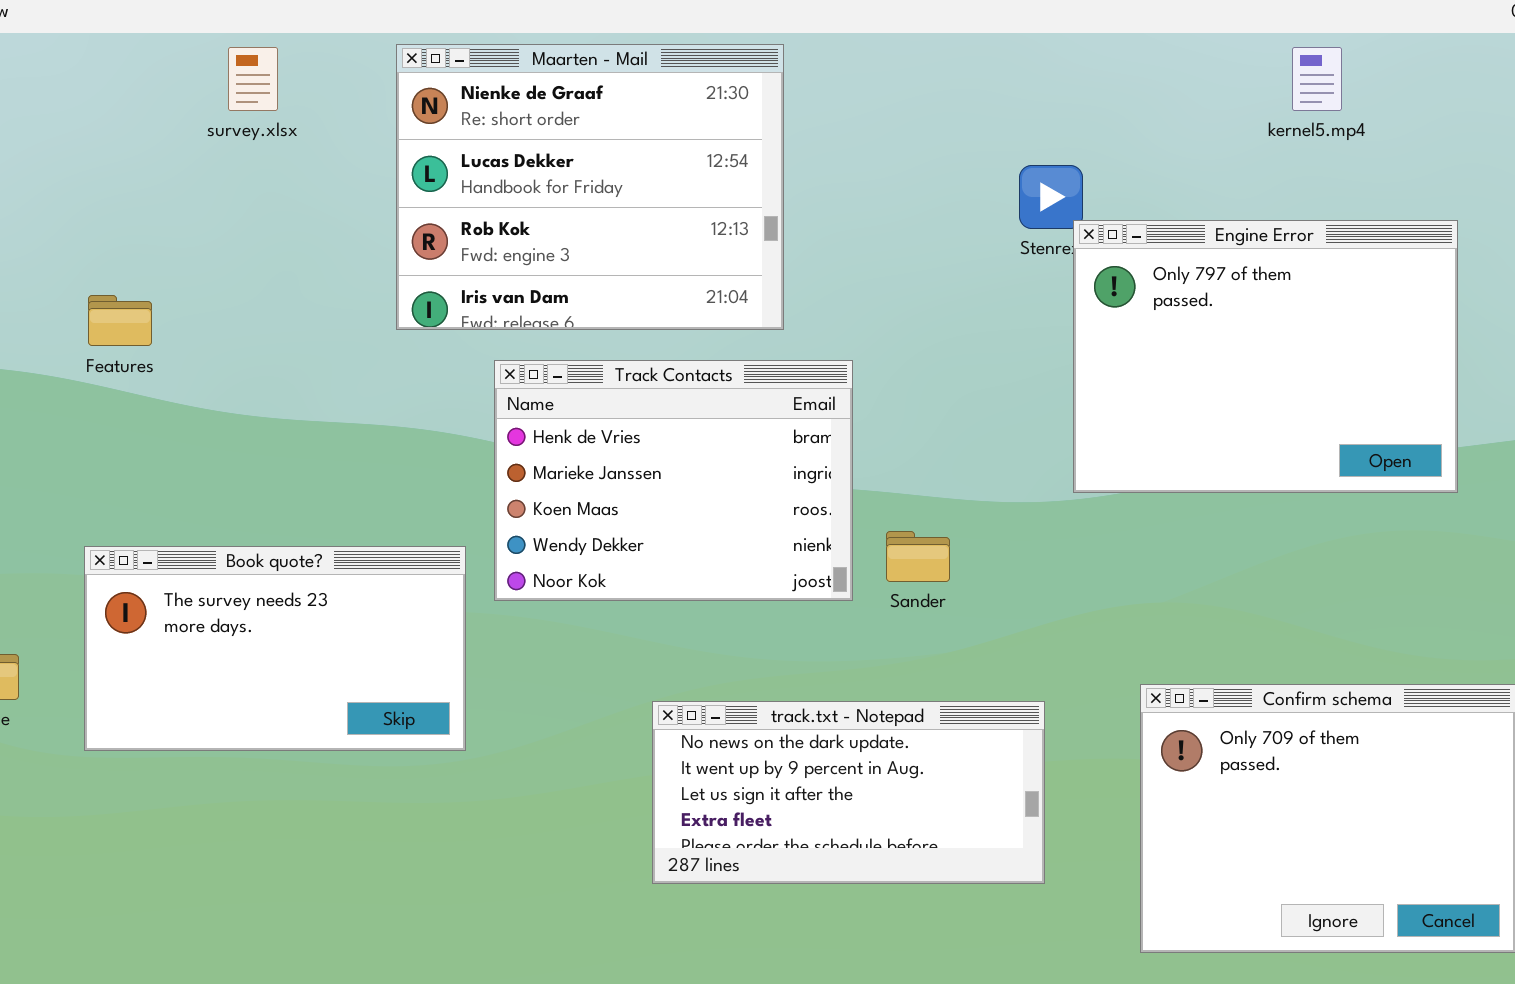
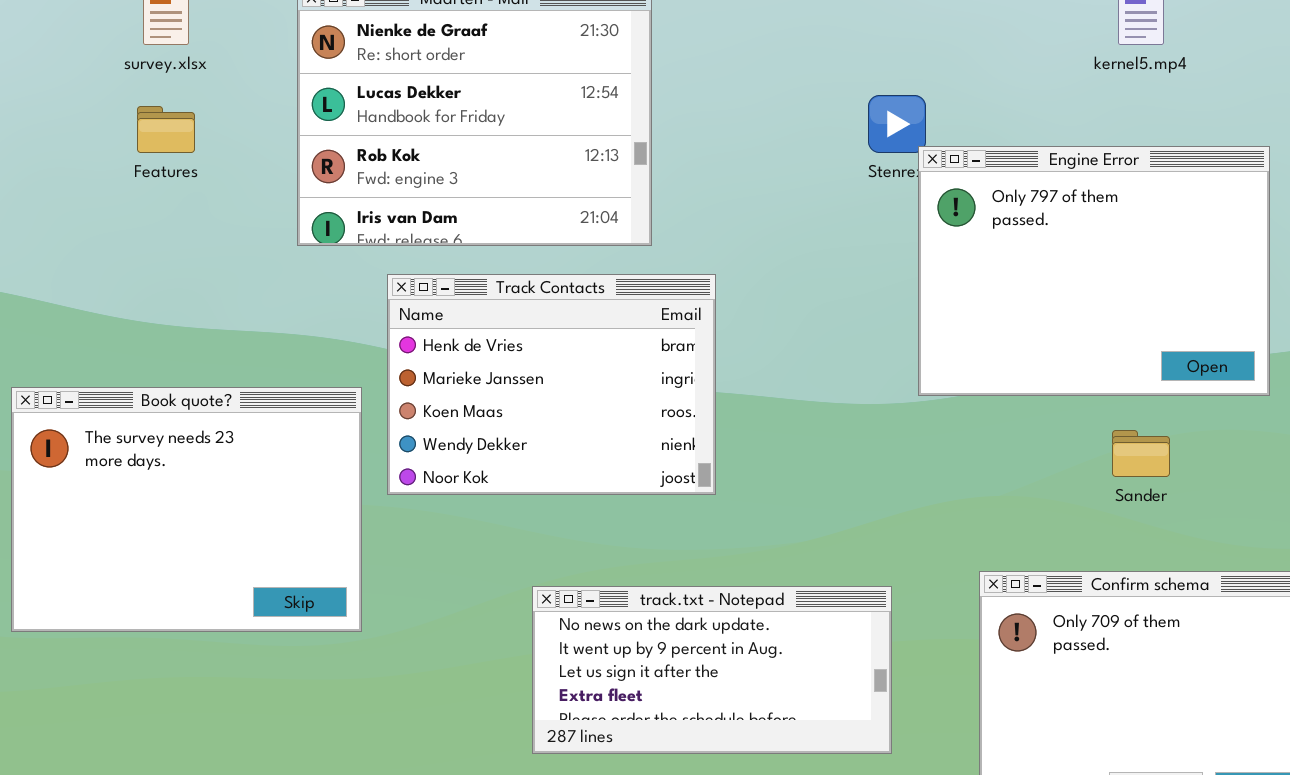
Features: [88,295,152,346] -> [137,106,195,153], moved
Sander: [886,531,950,582] -> [1112,430,1170,477], moved
Book quote?: [84,546,466,751] -> [11,387,362,632], resized

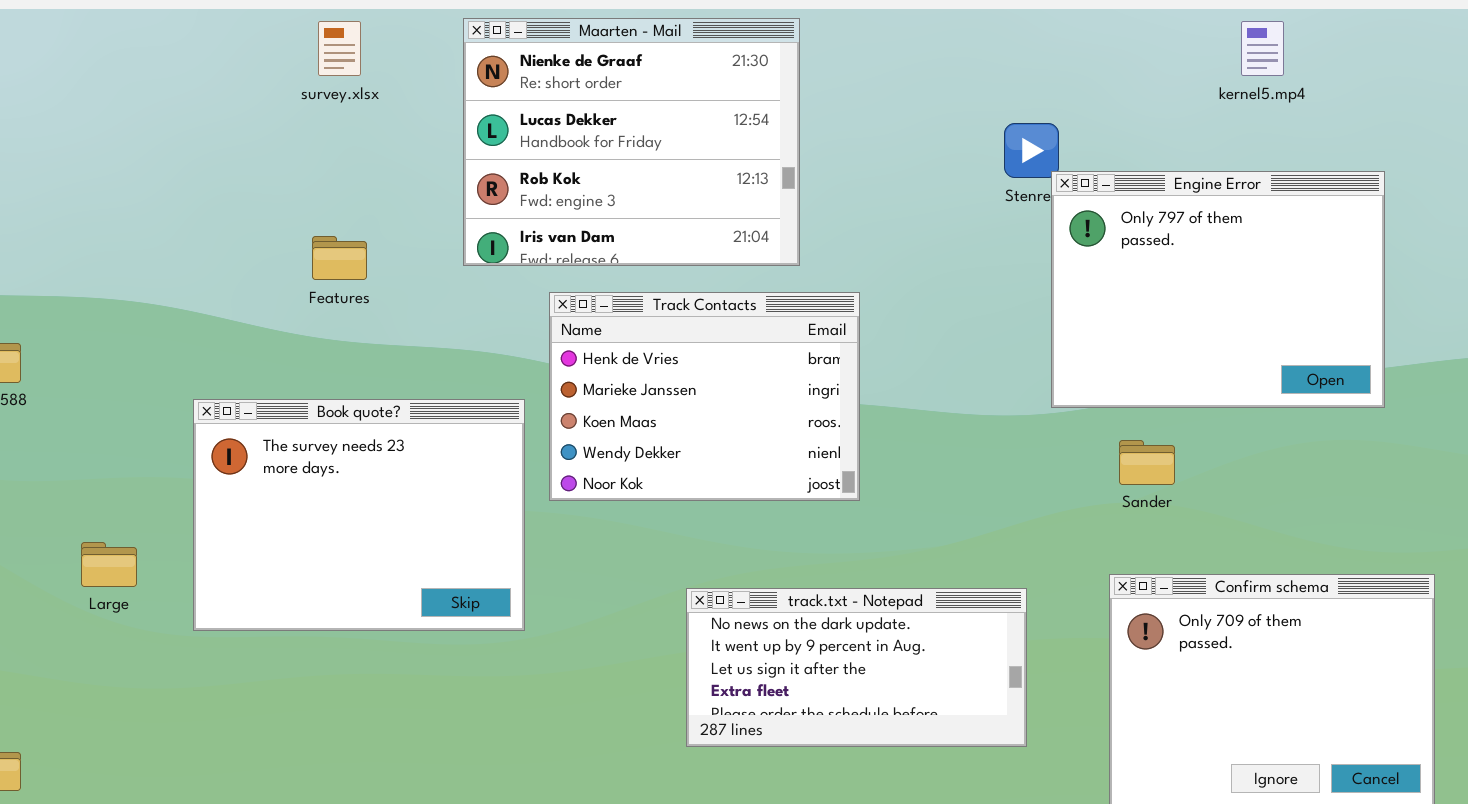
Features: [137,106,195,153] -> [312,236,367,280], moved
Sander: [1112,430,1170,477] -> [1119,440,1175,485], moved

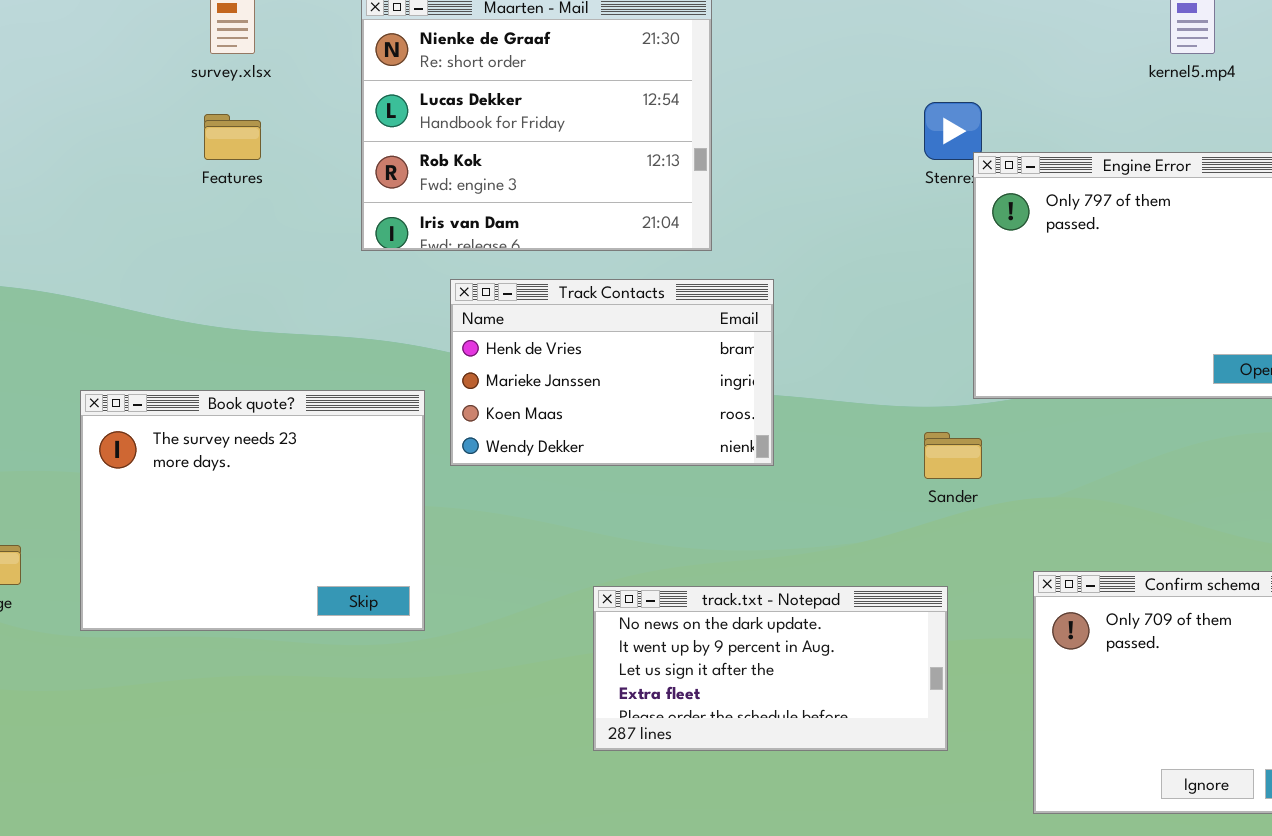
Features: [312,236,367,280] -> [204,114,261,160], moved
Track Contacts: [549,292,860,501] -> [450,279,774,466], resized
Sander: [1119,440,1175,485] -> [924,432,982,479], moved

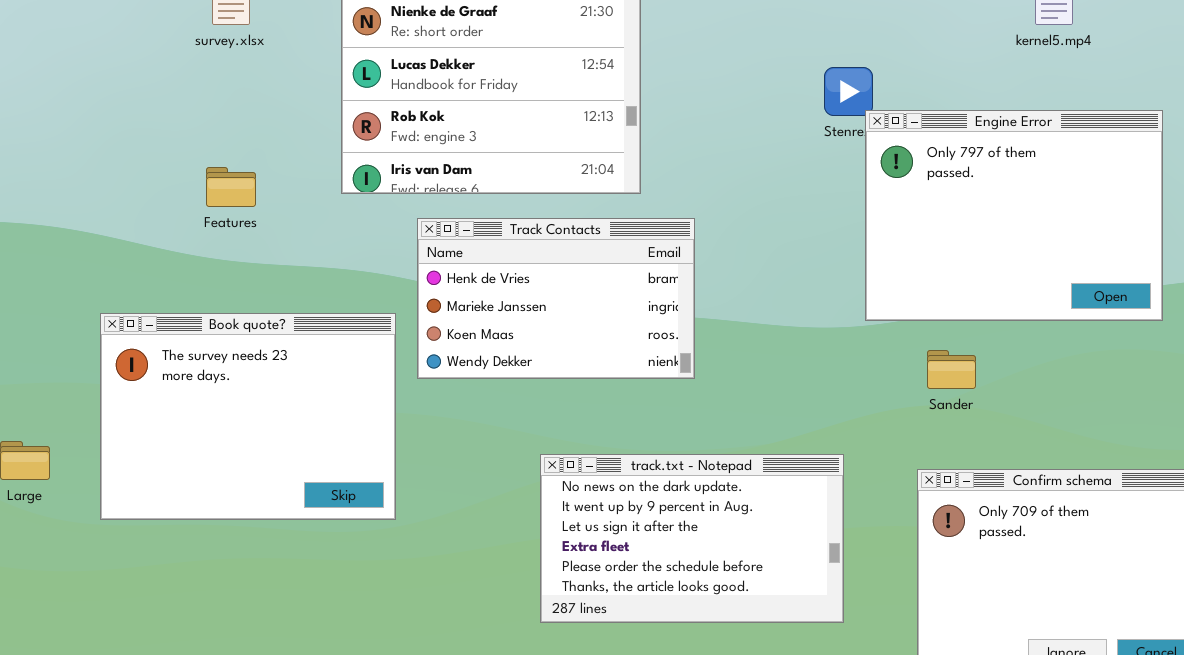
Features: [204,114,261,160] -> [206,167,256,207], moved
Sander: [924,432,982,479] -> [927,350,976,389], moved
track.txt - Notepad: [593,586,948,751] -> [540,454,844,623], resized

